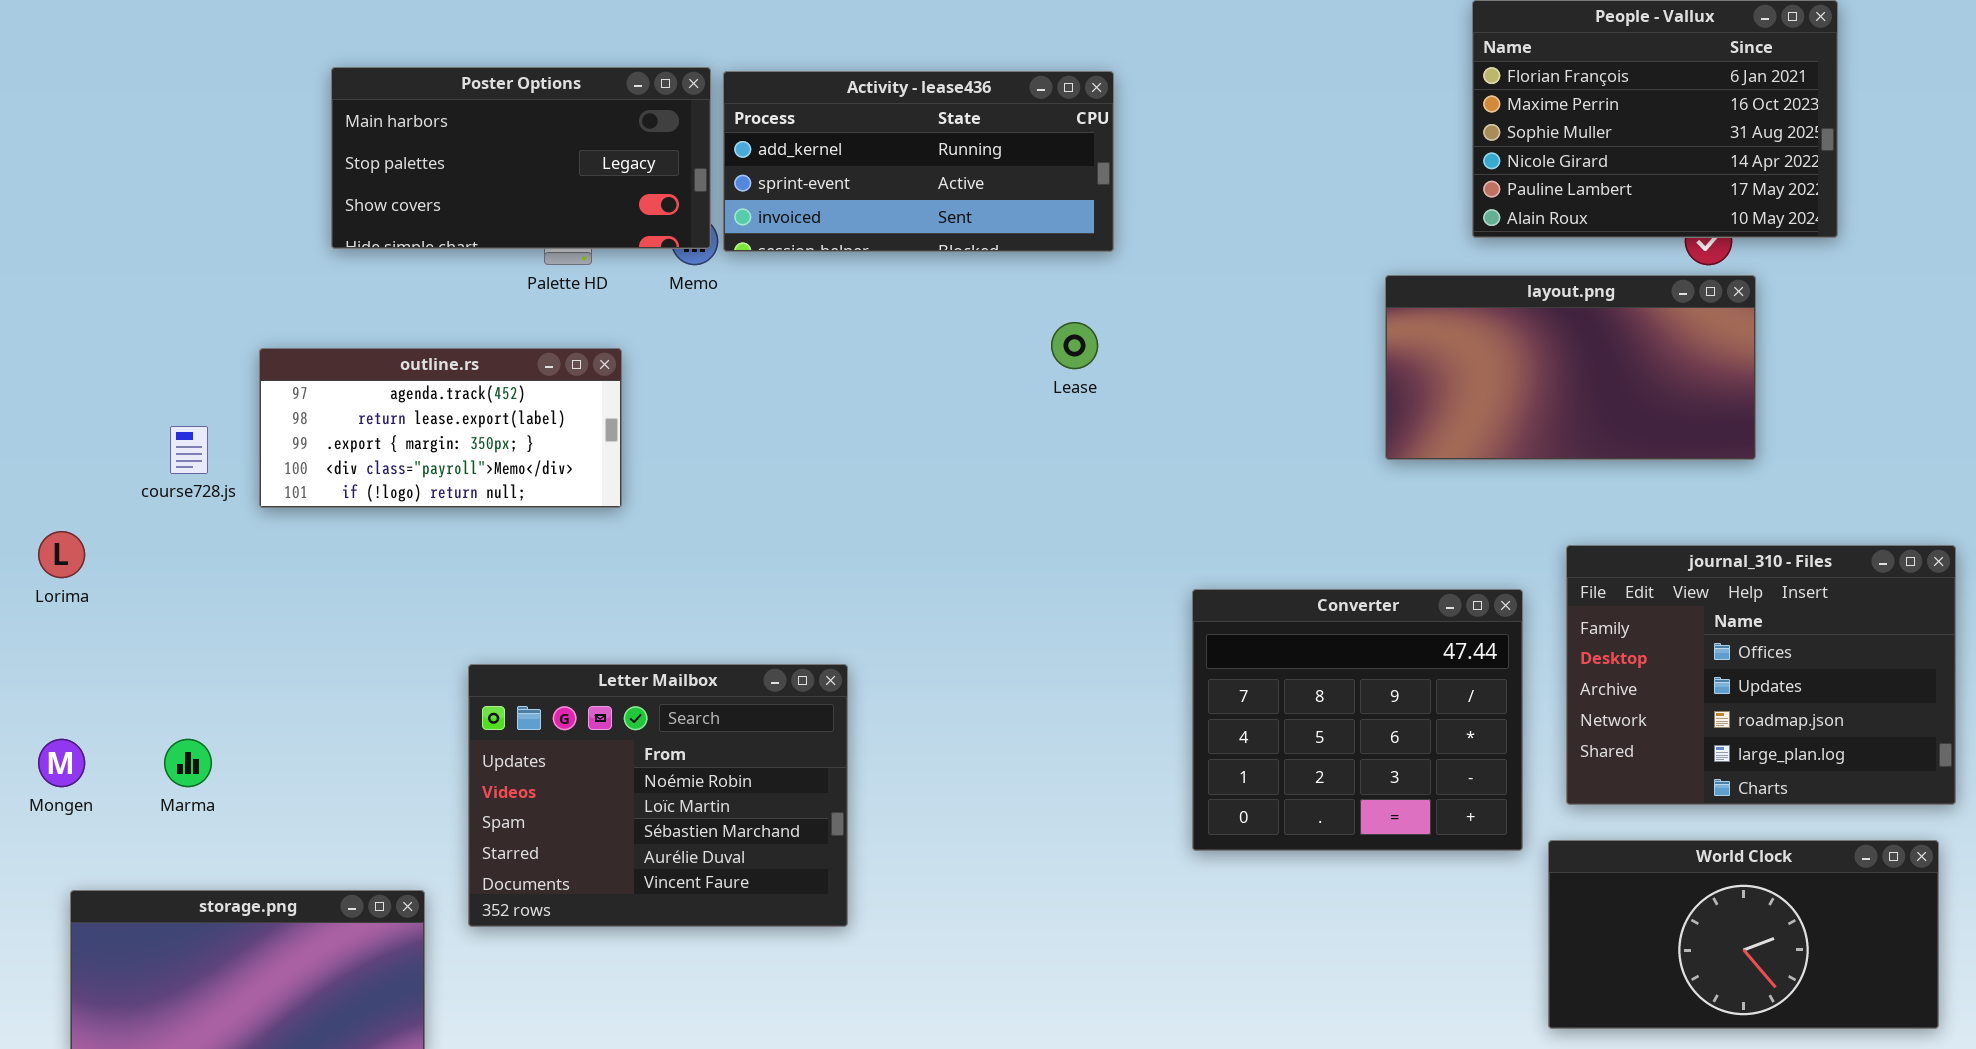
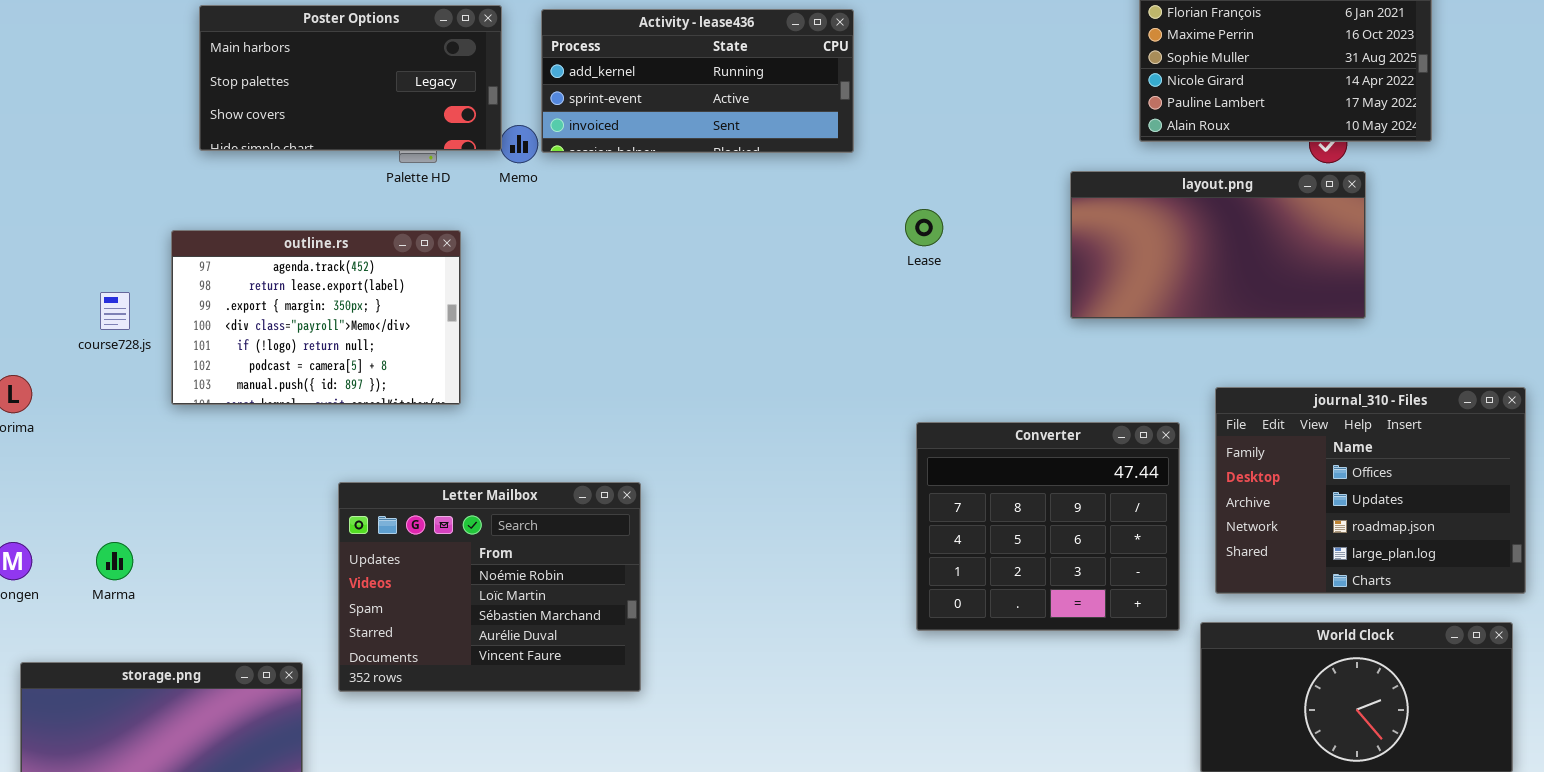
Poster Options: [331,67,711,249] -> [199,5,502,151], moved
Lease: [1051,322,1098,369] -> [905,209,943,246], moved
outline.rs: [259,348,622,508] -> [171,230,461,405], resized

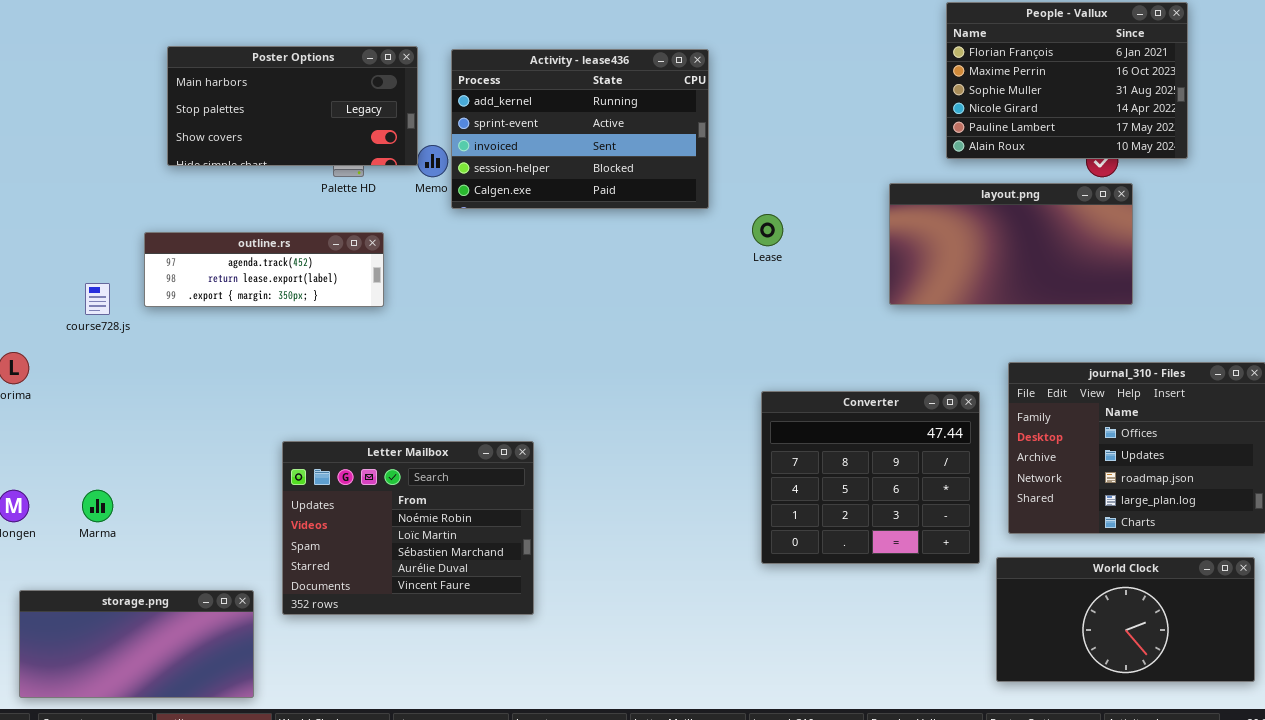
Activity - lease436: [541,9,854,153] -> [451,49,709,209], resized
outline.rs: [171,230,461,405] -> [144,232,384,307], resized

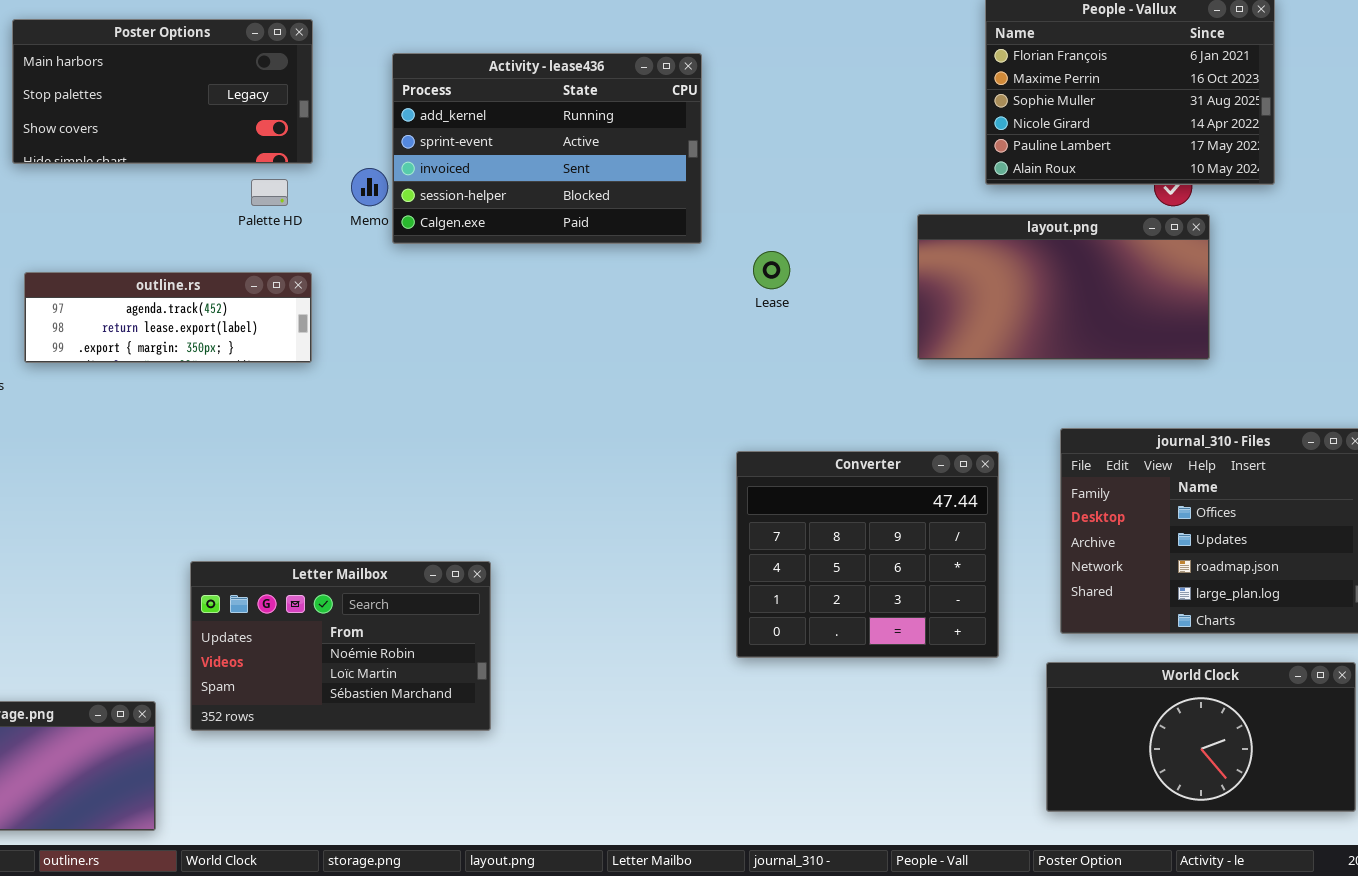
Poster Options: [167,46,418,166] -> [12,19,313,164], moved
Converter: [761,391,980,564] -> [736,451,999,658], moved
Letter Mailbox: [282,441,534,615] -> [190,561,491,731], resized

